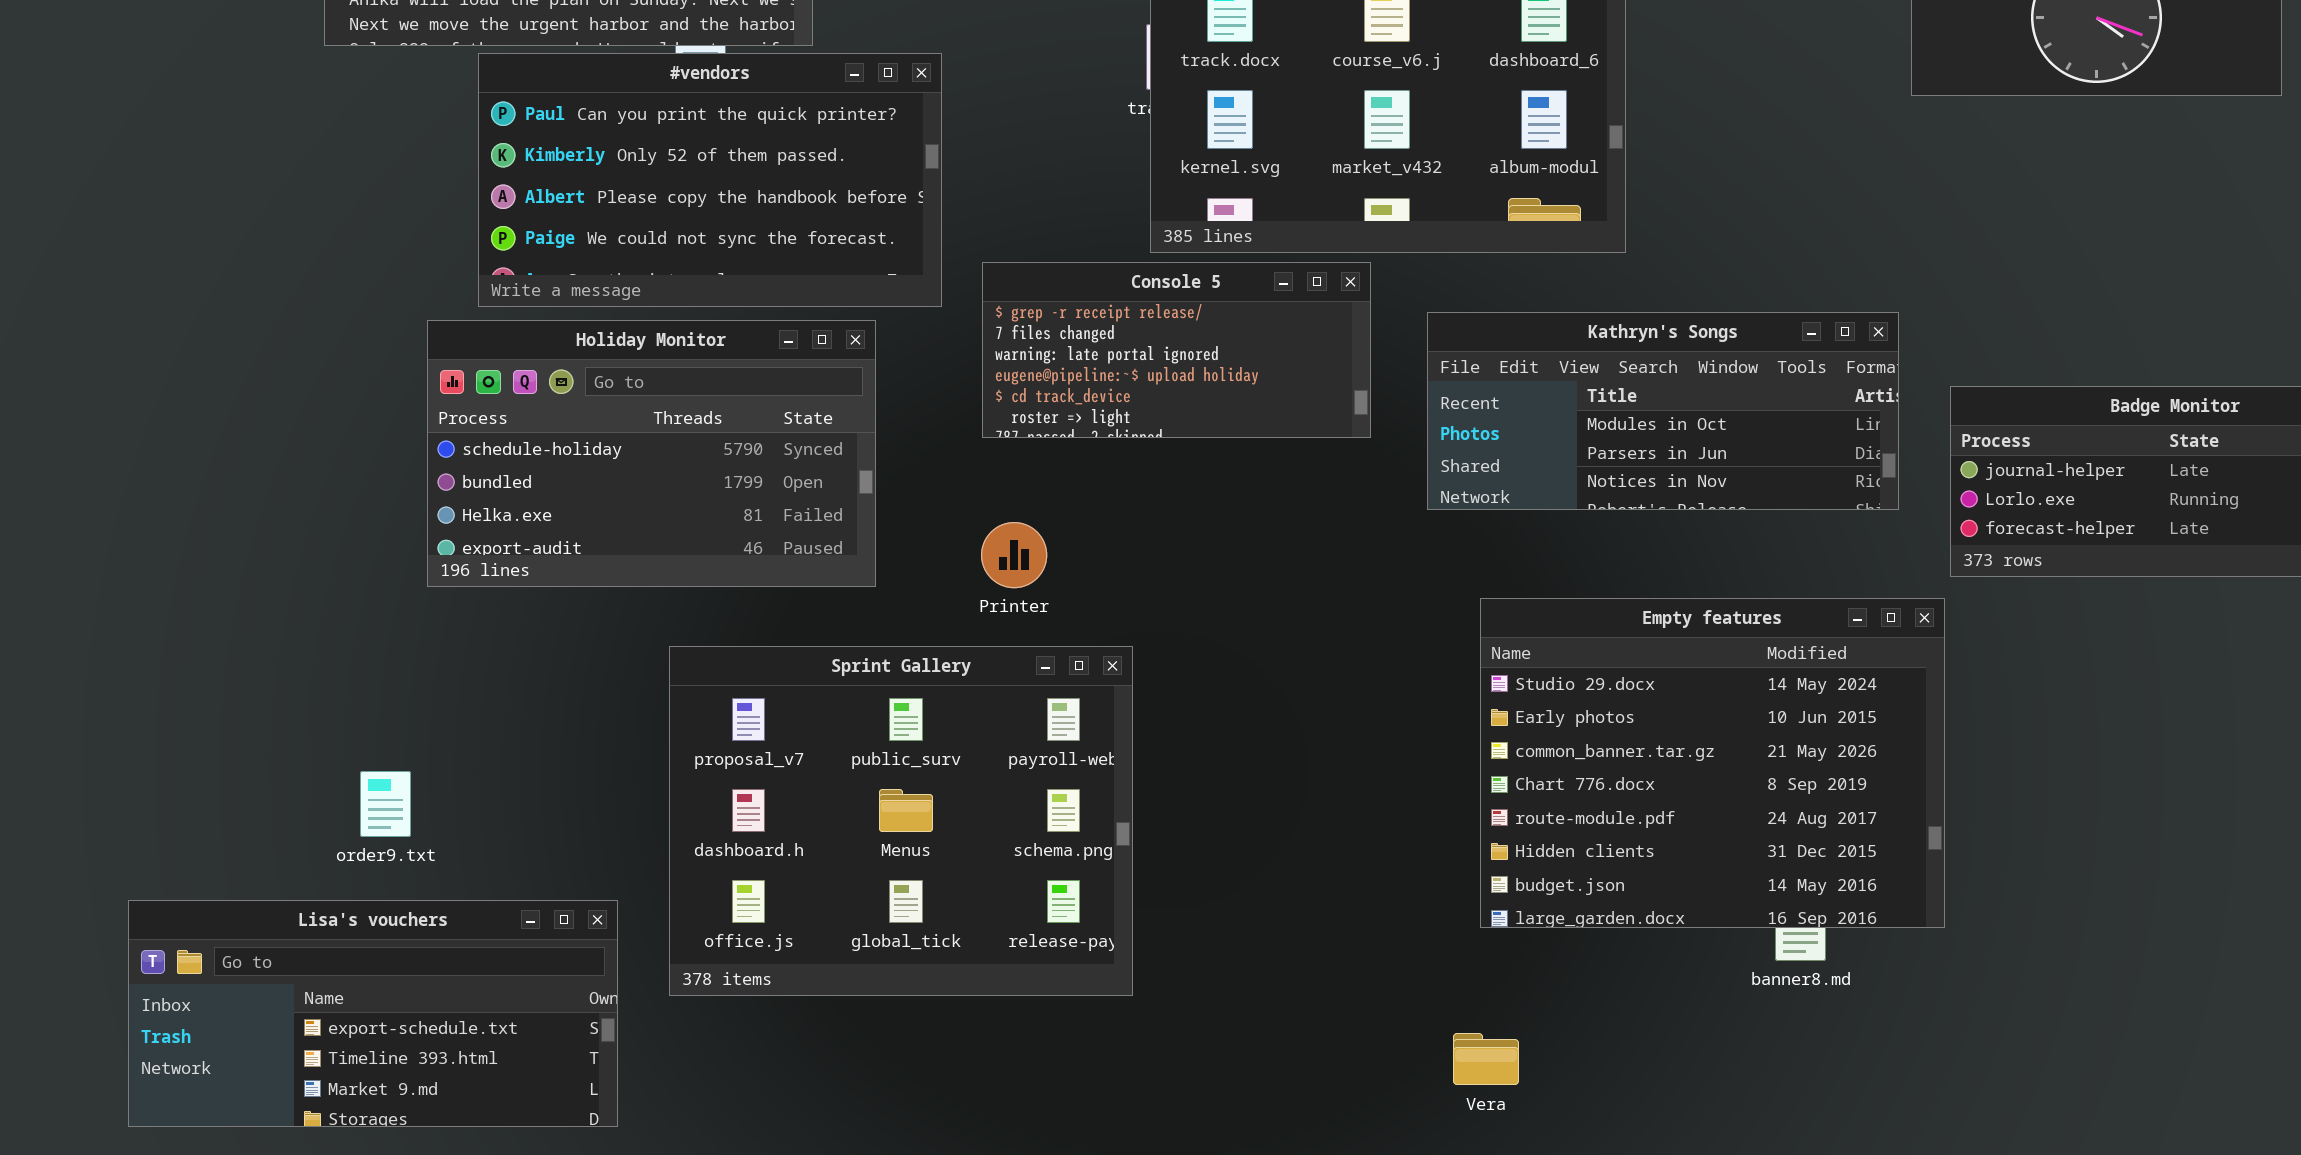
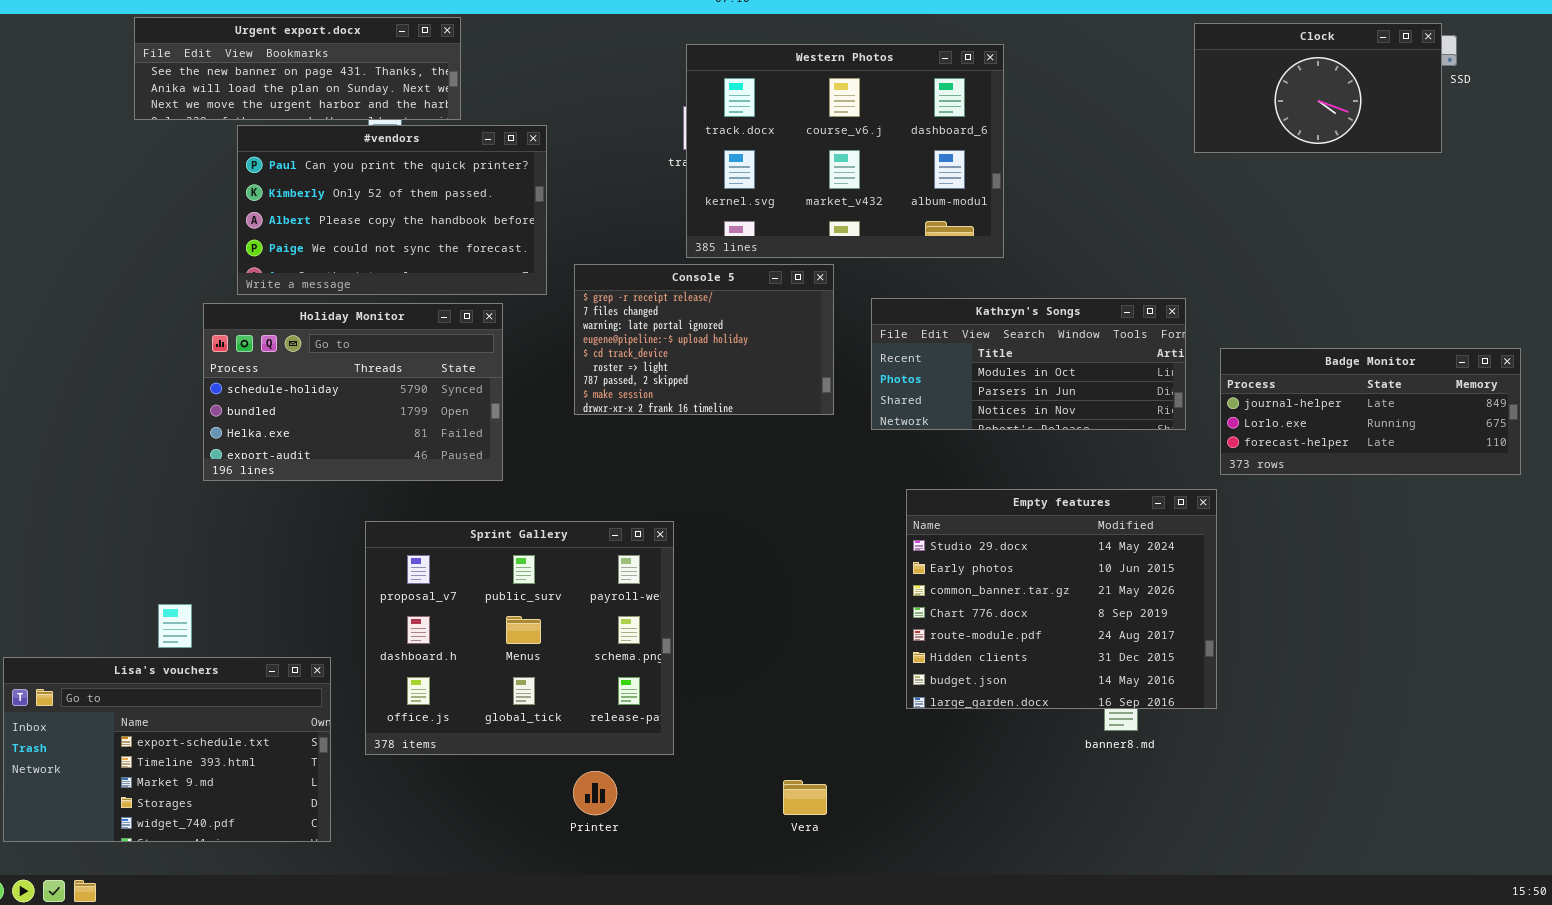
Console 5: [982,262,1371,438] -> [574,264,834,415], resized
Printer: [981,522,1047,588] -> [573,771,617,815], moved
Lisa's vouchers: [128,900,618,1127] -> [3,657,331,842], resized
Vera: [1453,1033,1519,1085] -> [783,780,827,815], moved

